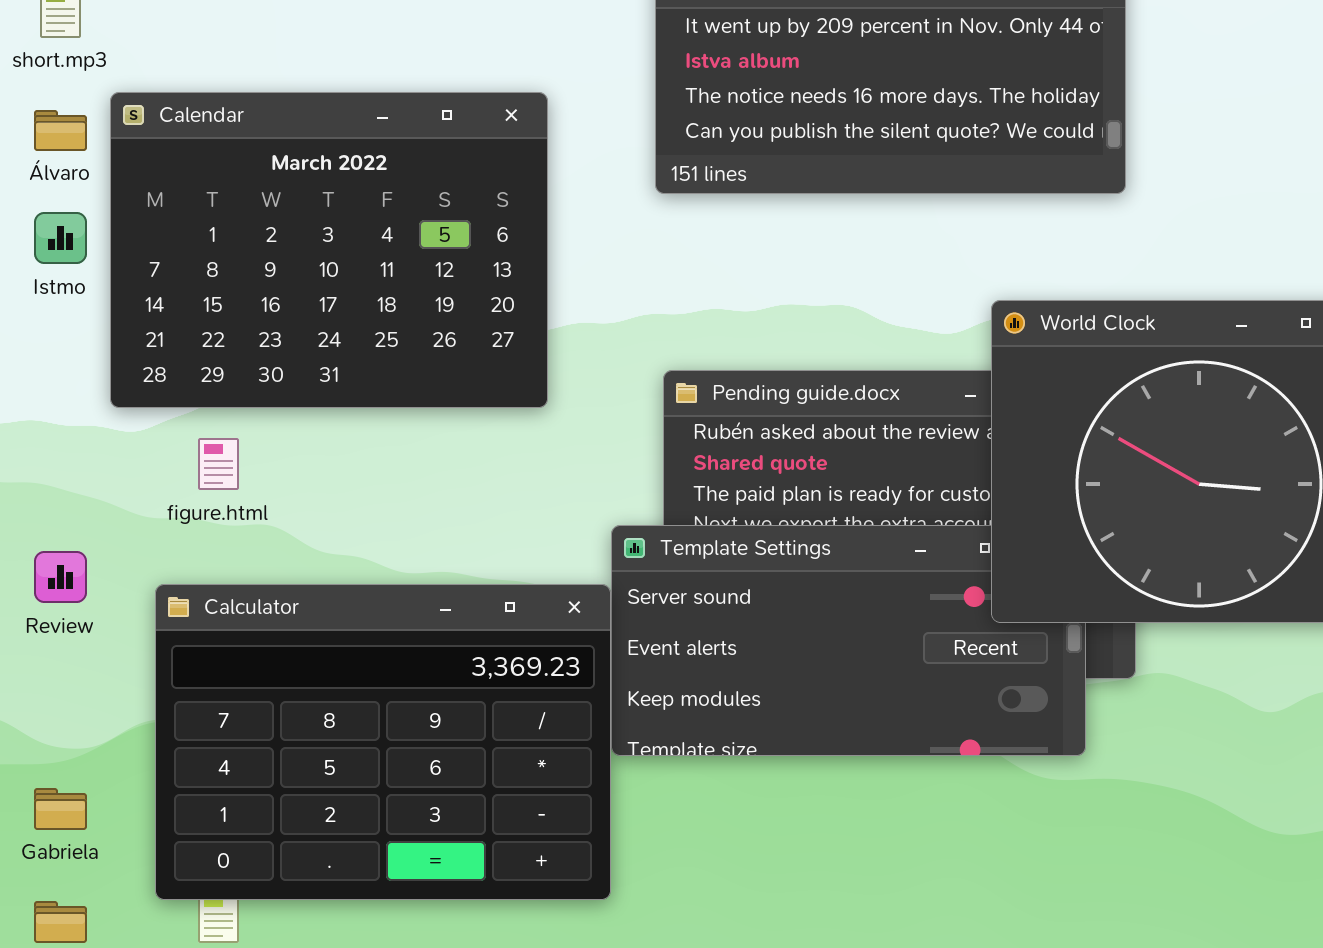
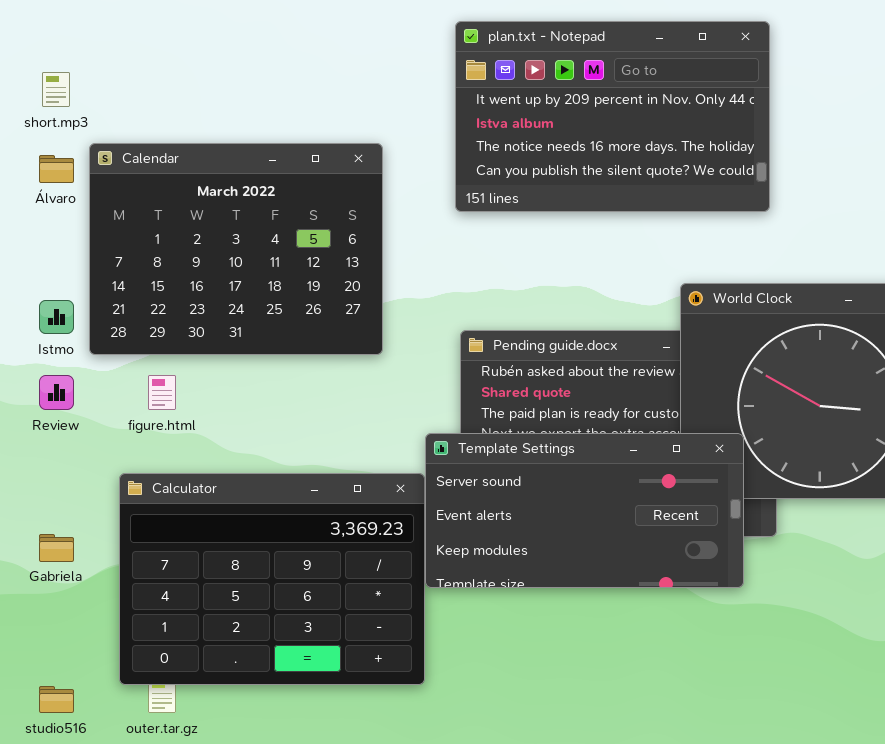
Istmo: [34,212,87,264] -> [39,300,74,334], moved
Template Settings: [611,525,1086,756] -> [425,433,744,588], raised
Review: [34,551,87,603] -> [39,375,74,410], moved
Gabriela: [34,788,87,830] -> [39,534,74,562], moved

